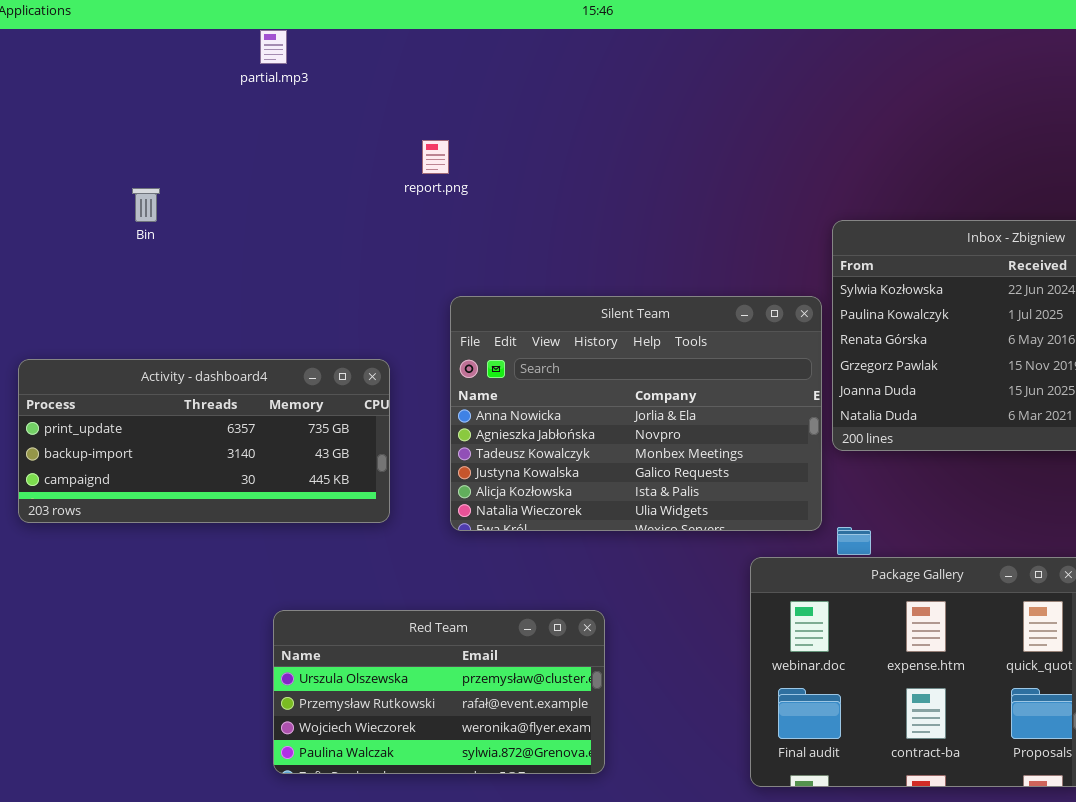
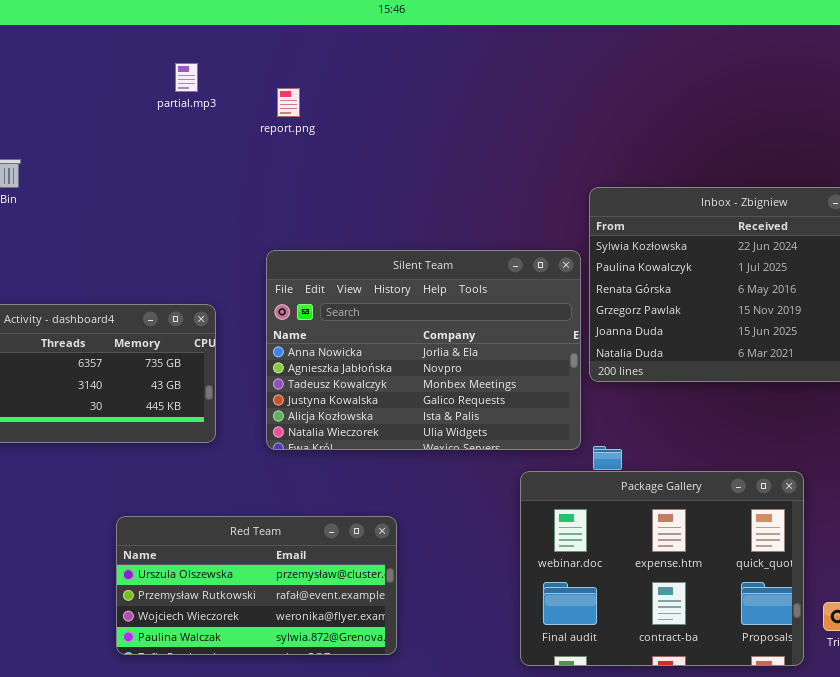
partial.mp3: [260,30,287,64] -> [175,63,198,92], moved
report.png: [422,140,449,174] -> [277,88,300,117], moved

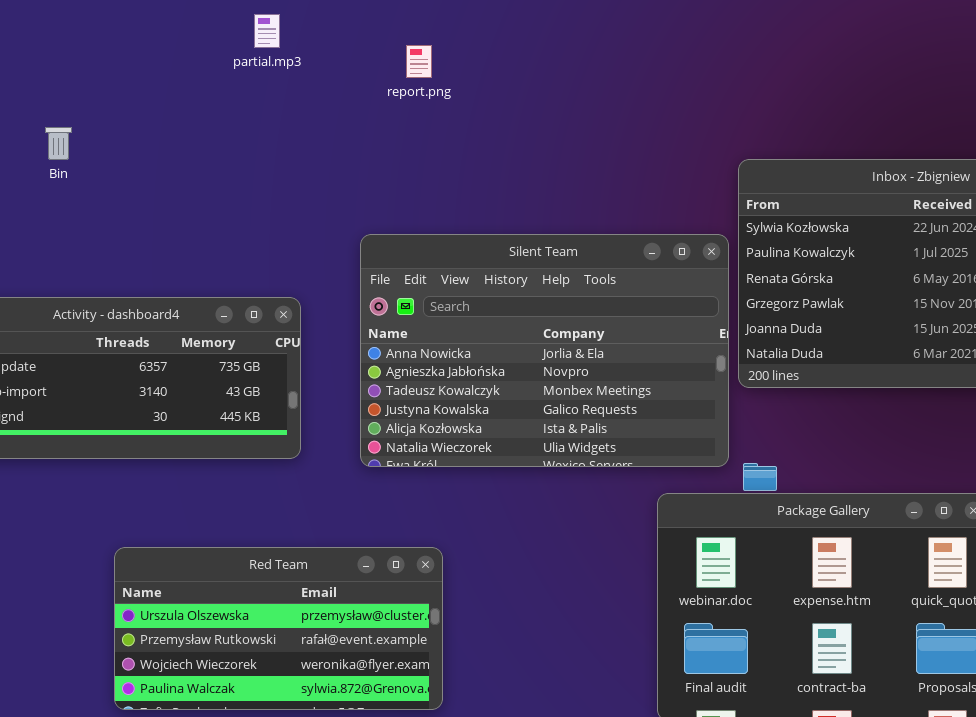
report.png: [277,88,300,117] -> [406,45,432,78], moved
Red Team: [116,516,397,655] -> [114,547,443,710], moved

